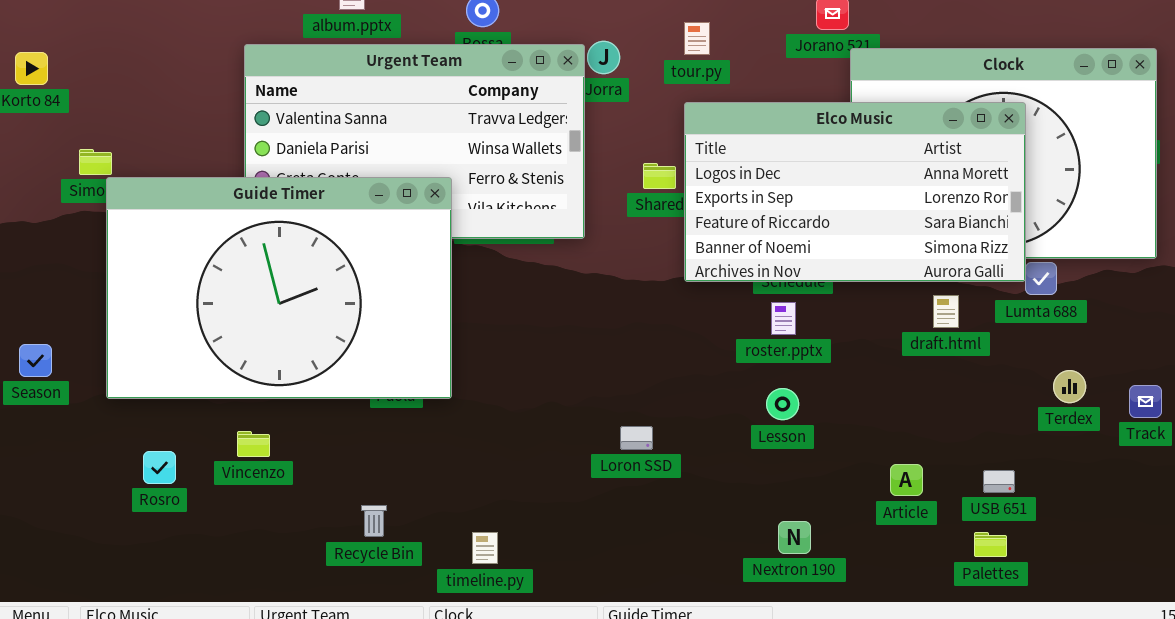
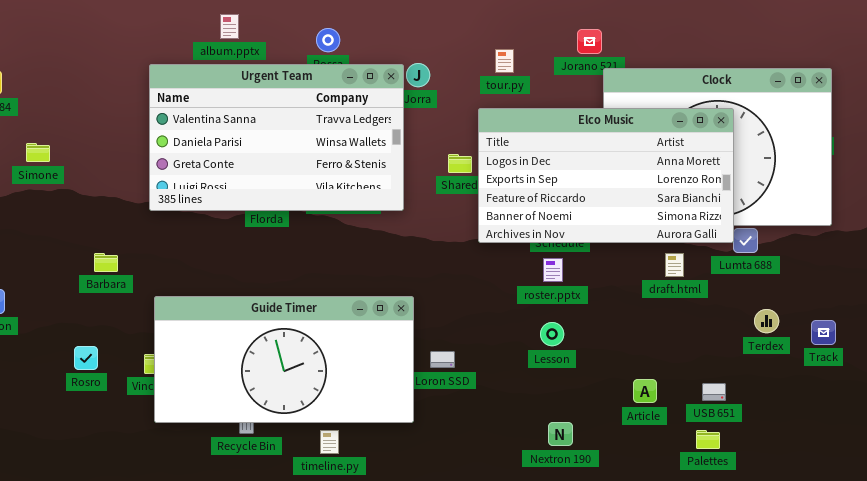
tour.py: [684,22,710,55] -> [495,49,514,73], moved
Guide Timer: [106,177,452,399] -> [154,296,414,423], moved, resized
Rosro: [143,451,176,484] -> [74,346,98,370], moved

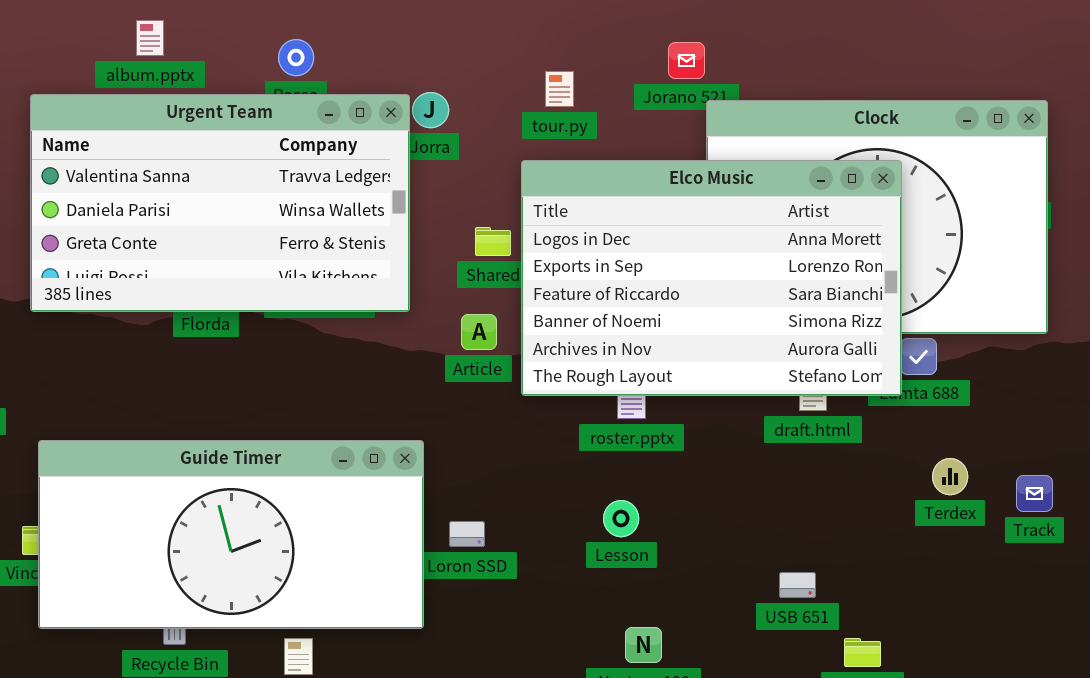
Elco Music: [478,108,734,243] -> [521,160,902,396], resized
Lesson: [540,322,564,346] -> [603,500,639,537], moved
Article: [633,379,657,403] -> [461,314,497,350], moved
USB 651: [702,383,726,401] -> [779,572,816,598], moved

